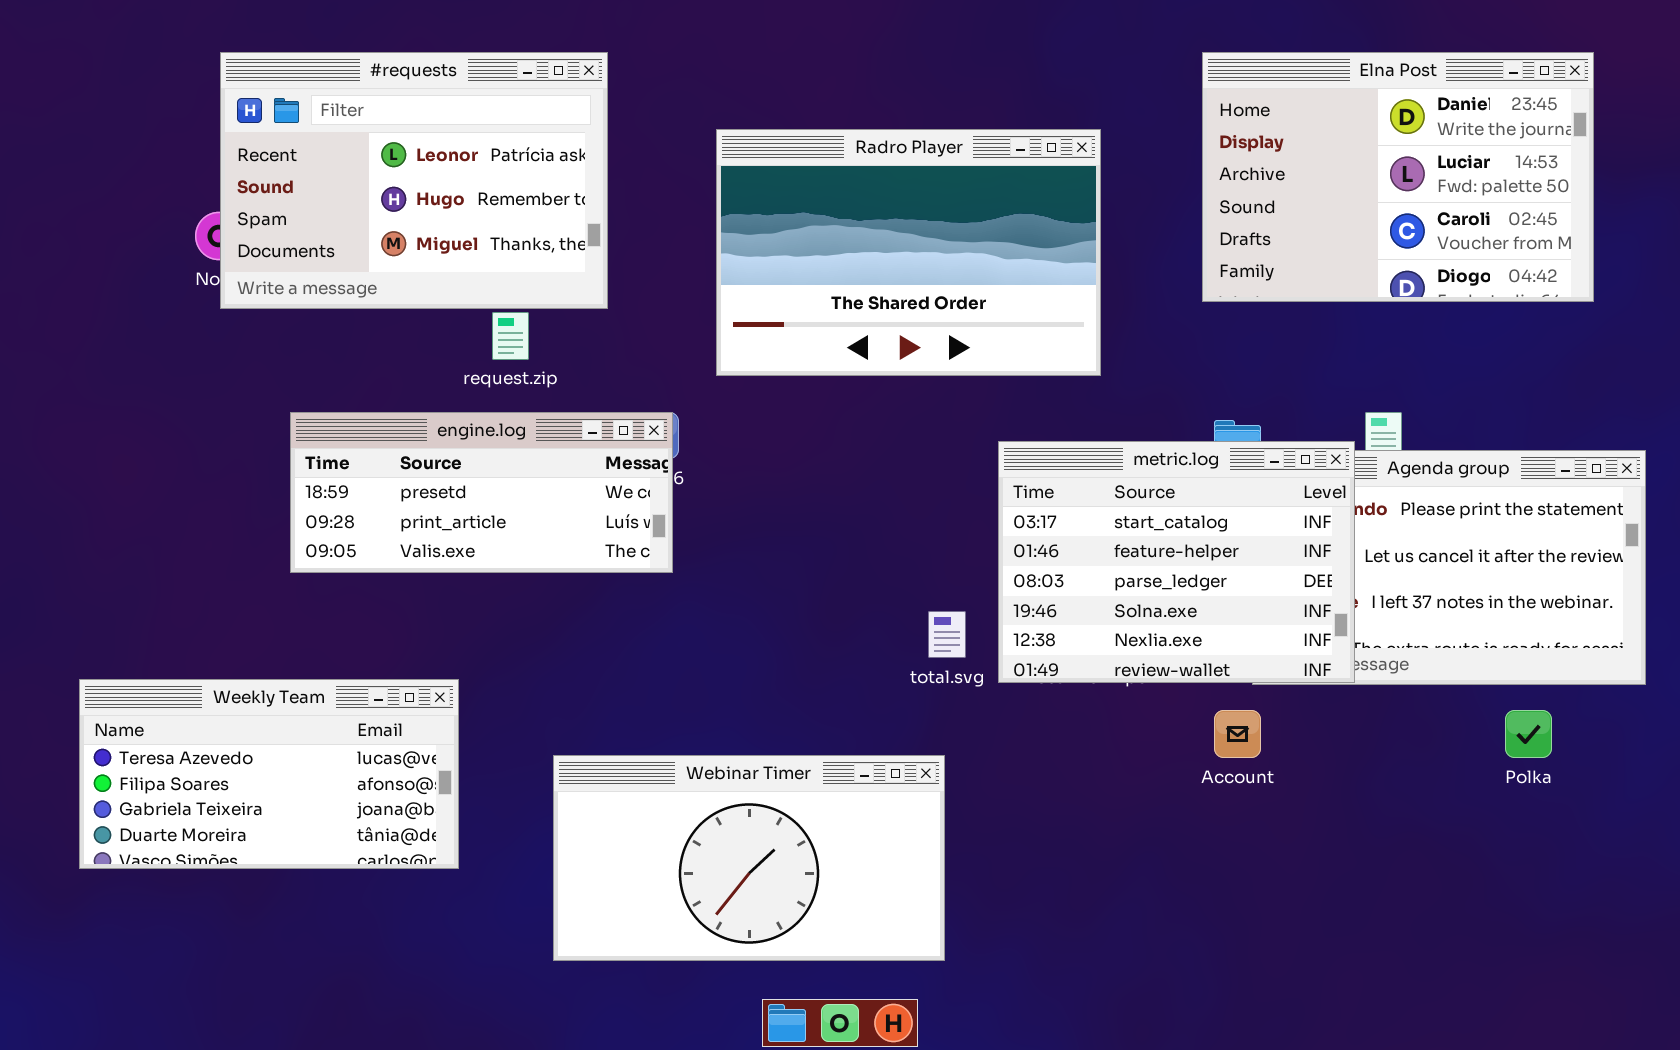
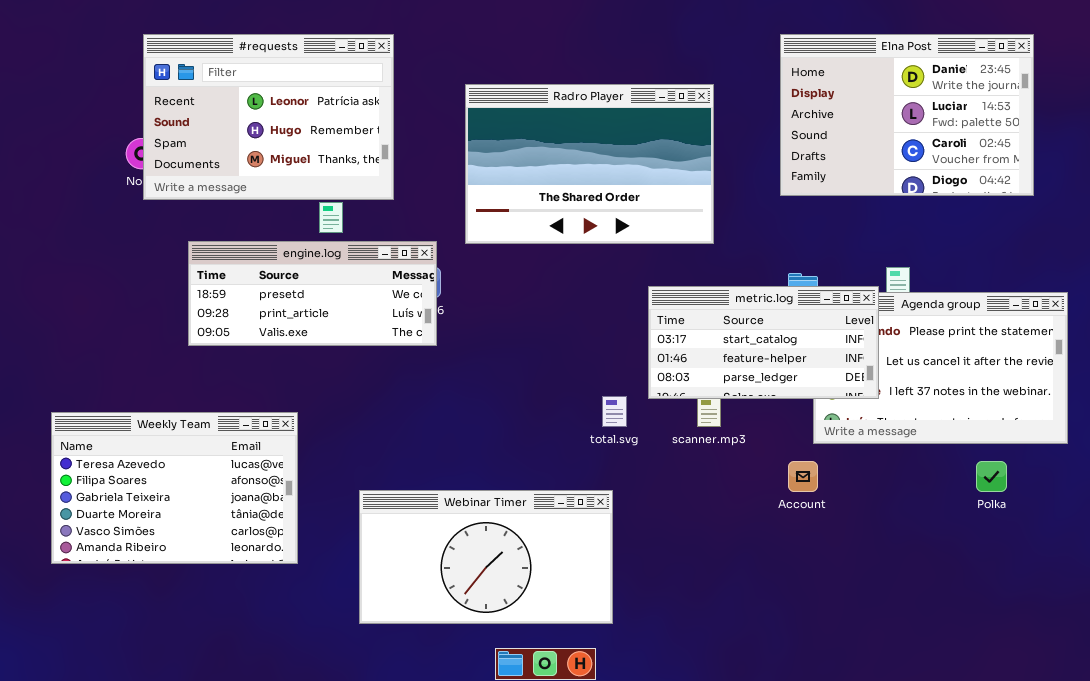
engine.log: [290,412,673,573] -> [188,241,437,346], moved
metric.log: [998,441,1355,683] -> [648,286,879,399], resized
Weekly Team: [79,679,459,869] -> [51,412,298,564], resized

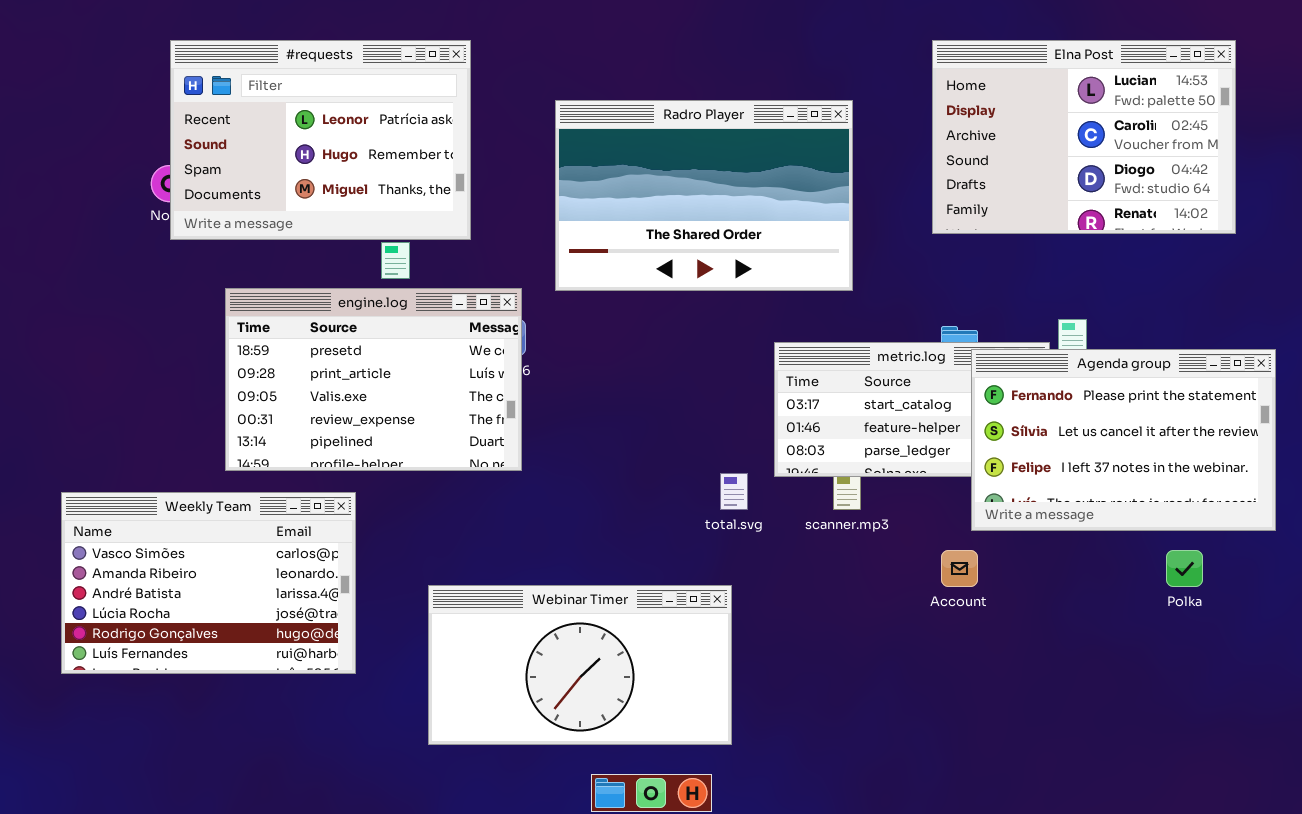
Elna Post: [780,34,1034,196] -> [932,40,1236,234], scrolled down 1 row
engine.log: [188,241,437,346] -> [225,288,522,471], resized
Agenda group: [813,292,1068,444] -> [971,349,1276,531], raised
Weekly Team: [51,412,298,564] -> [61,492,356,674], scrolled down 4 rows

